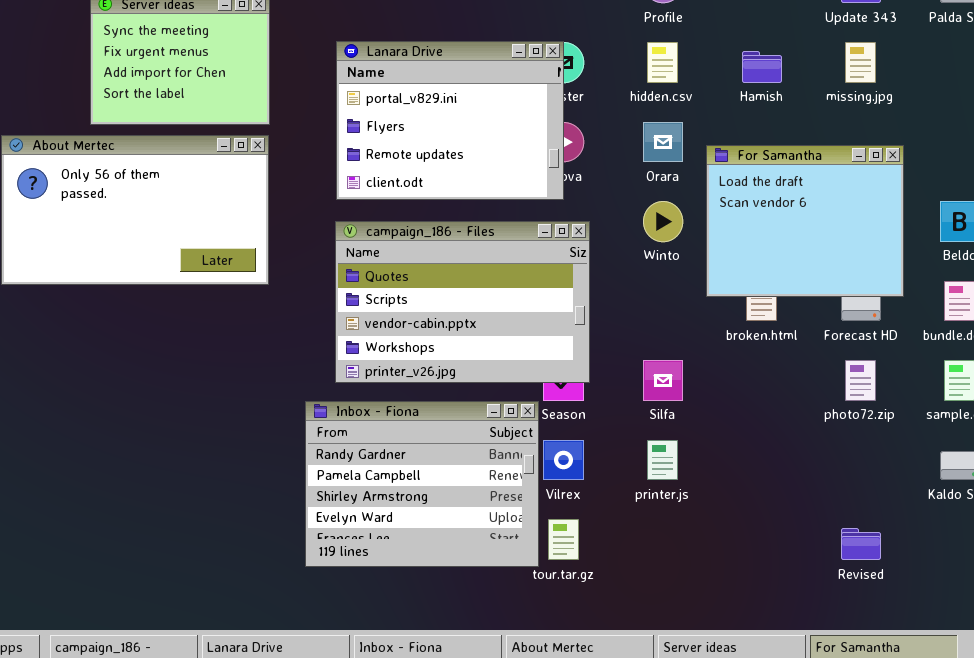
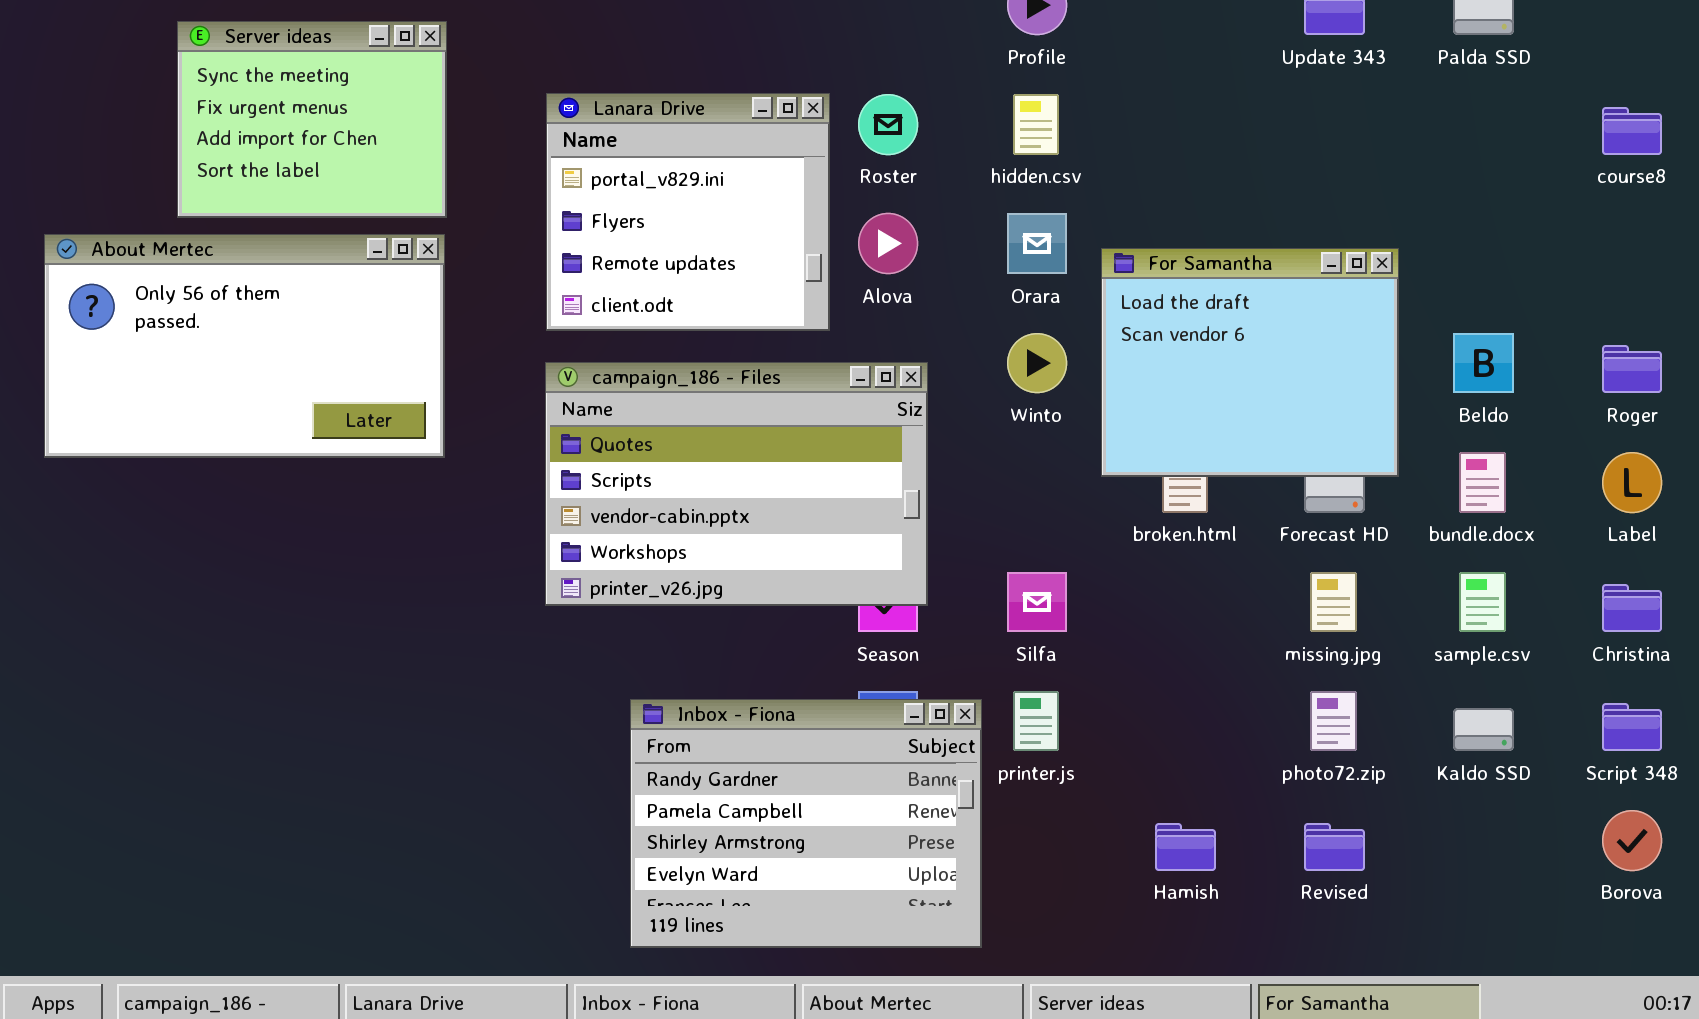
Lanara Drive: [336,41,564,200] -> [546,93,830,331], resized
missing.jpg: [845,42,876,83] -> [1310,572,1357,632], moved
Hamish: [742,51,782,83] -> [1155,823,1216,871], moved
photo72.zip: [845,360,876,401] -> [1310,691,1357,751], moved
Inbox - Fiona: [305,401,539,567] -> [630,699,982,948], moved

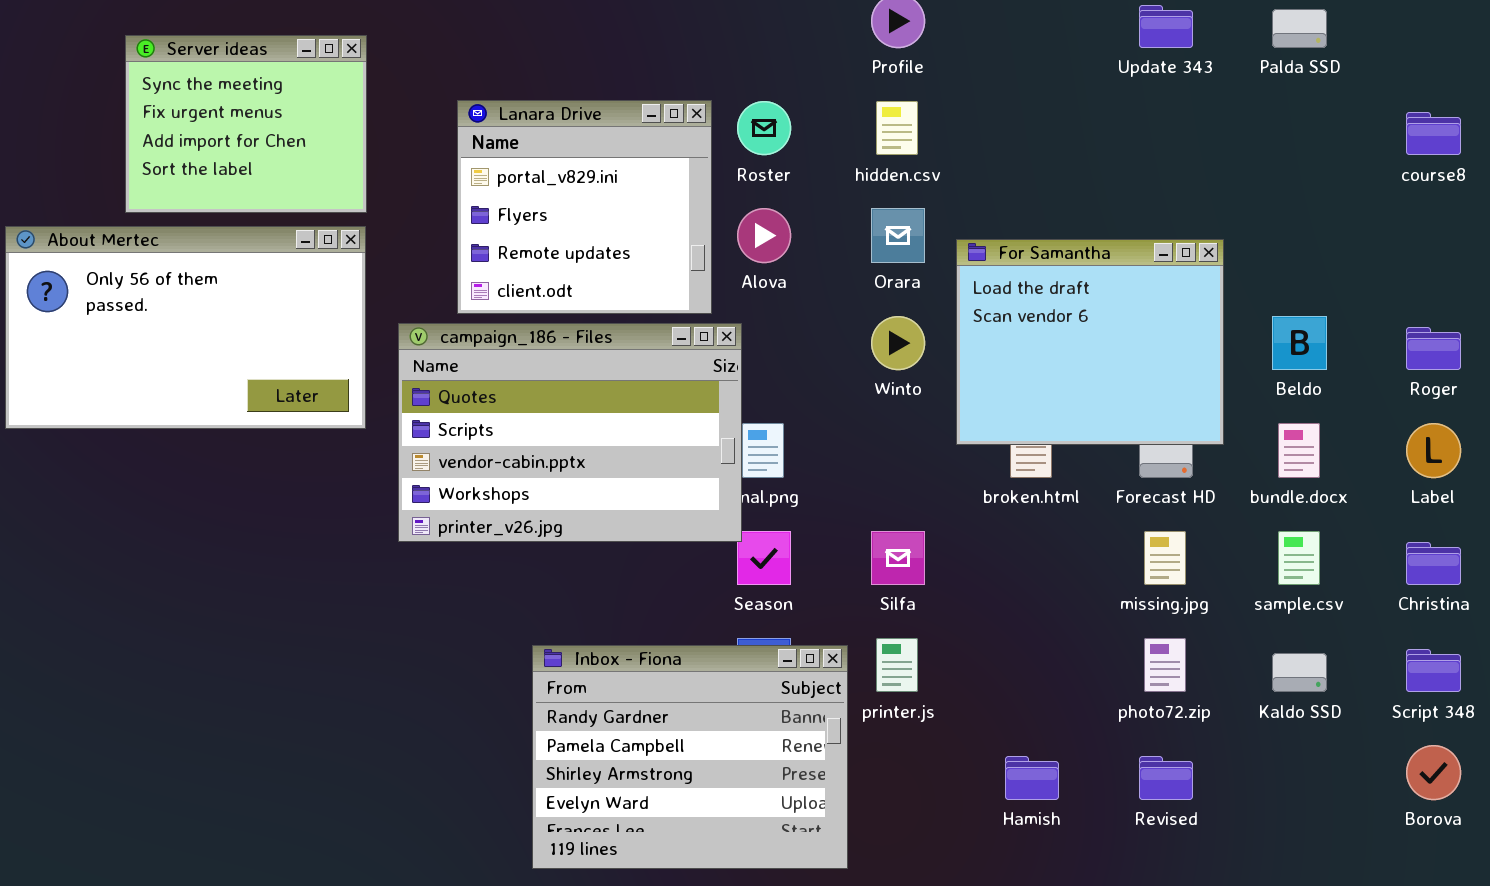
campaign_186 - Files: [545,362,928,606] -> [398,323,742,542], moved

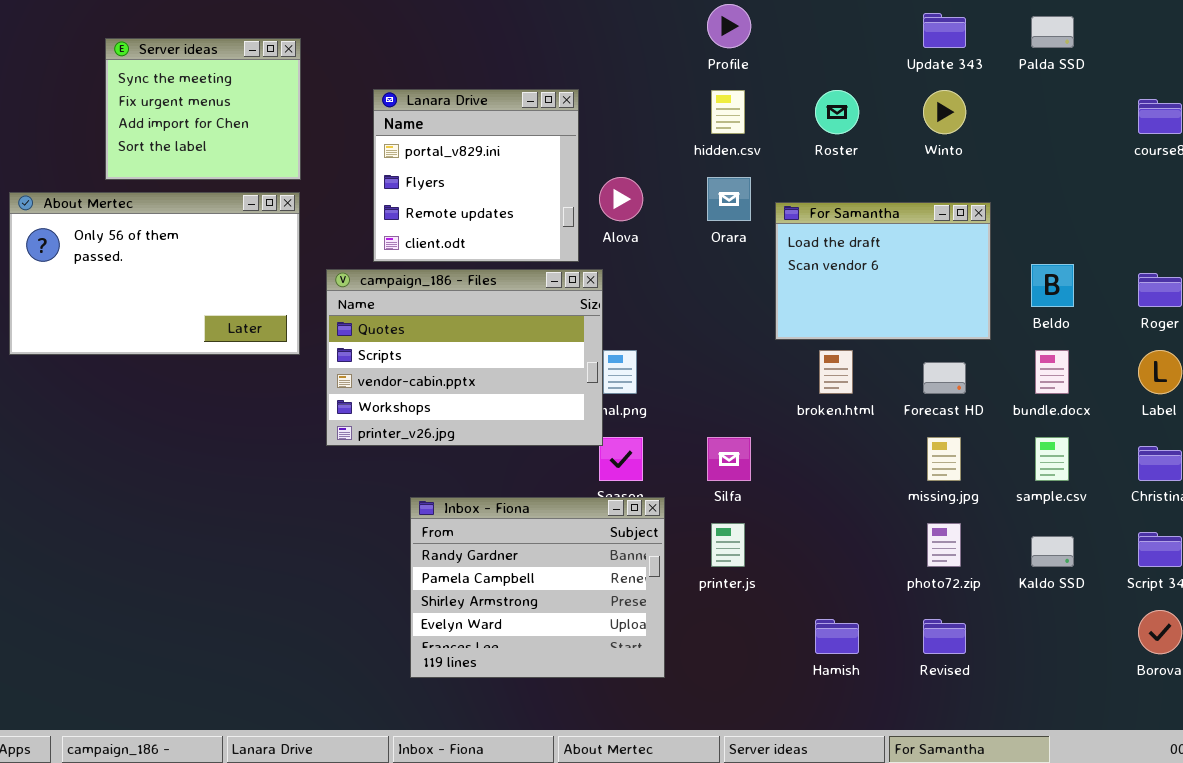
Roster: [737,101,791,155] -> [815,90,859,134], moved
For Samantha: [956,239,1224,445] -> [775,202,991,340], resized
Winto: [871,316,925,370] -> [923,90,966,134], moved
Inbox - Fiona: [532,645,848,869] -> [410,497,665,678], moved

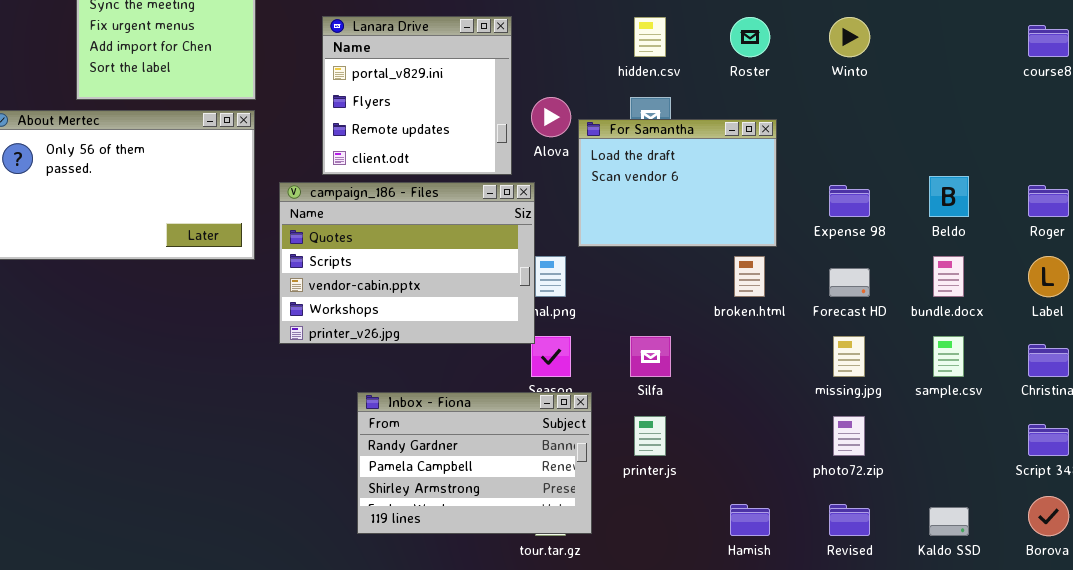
For Samantha: [775,202,991,340] -> [578,119,777,247], moved
Inbox - Fiona: [410,497,665,678] -> [357,392,592,534], resized
Kaldo SSD: [1031,536,1074,567] -> [929,507,969,536], moved

